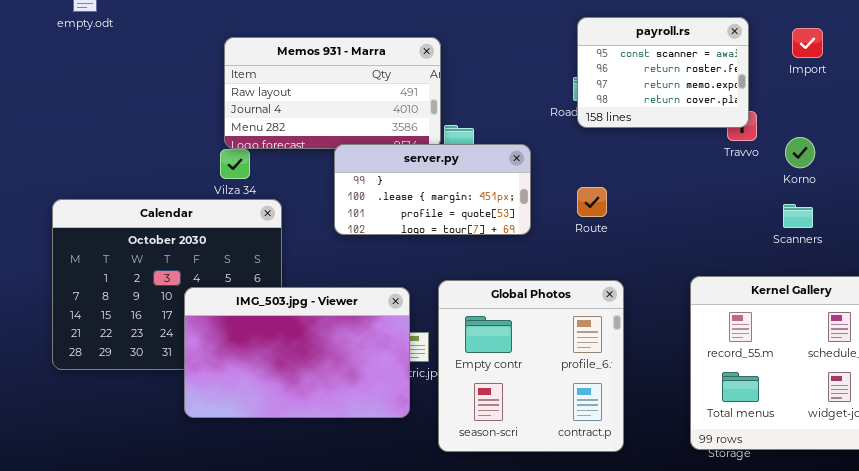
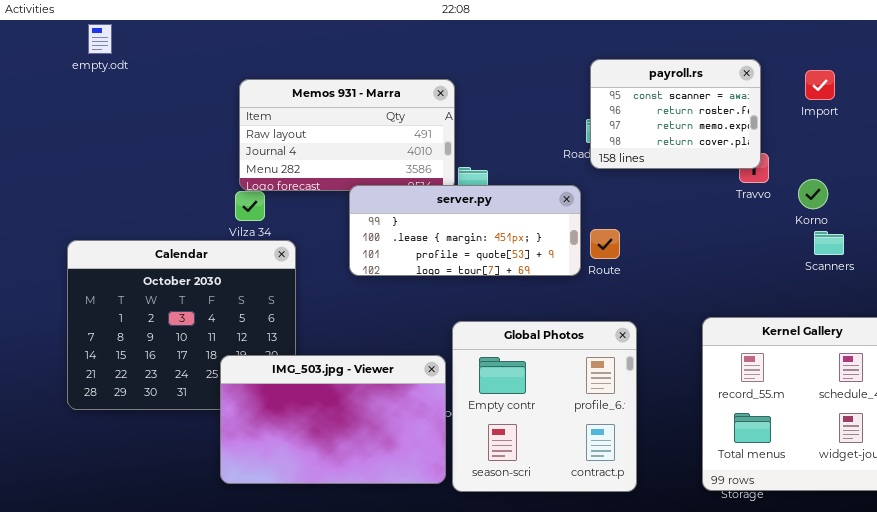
server.py: [334,144,531,235] -> [349,185,581,276], resized
Scanners: [783,204,813,228] -> [814,231,844,255], moved
IMG_503.jpg - Viewer: [184,287,410,418] -> [220,355,446,484], moved

